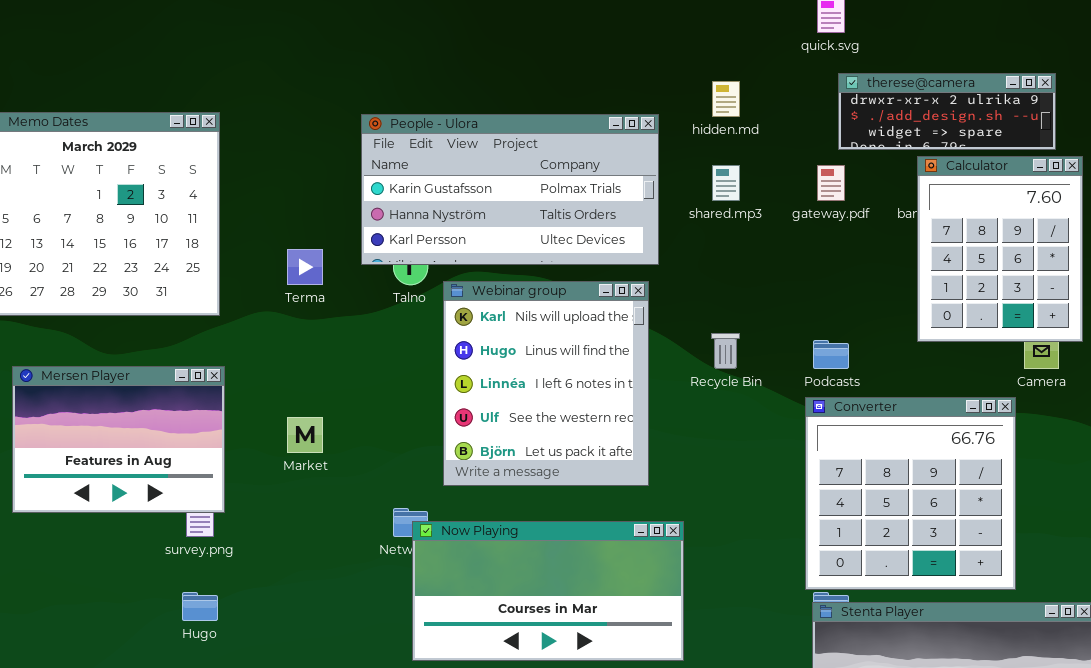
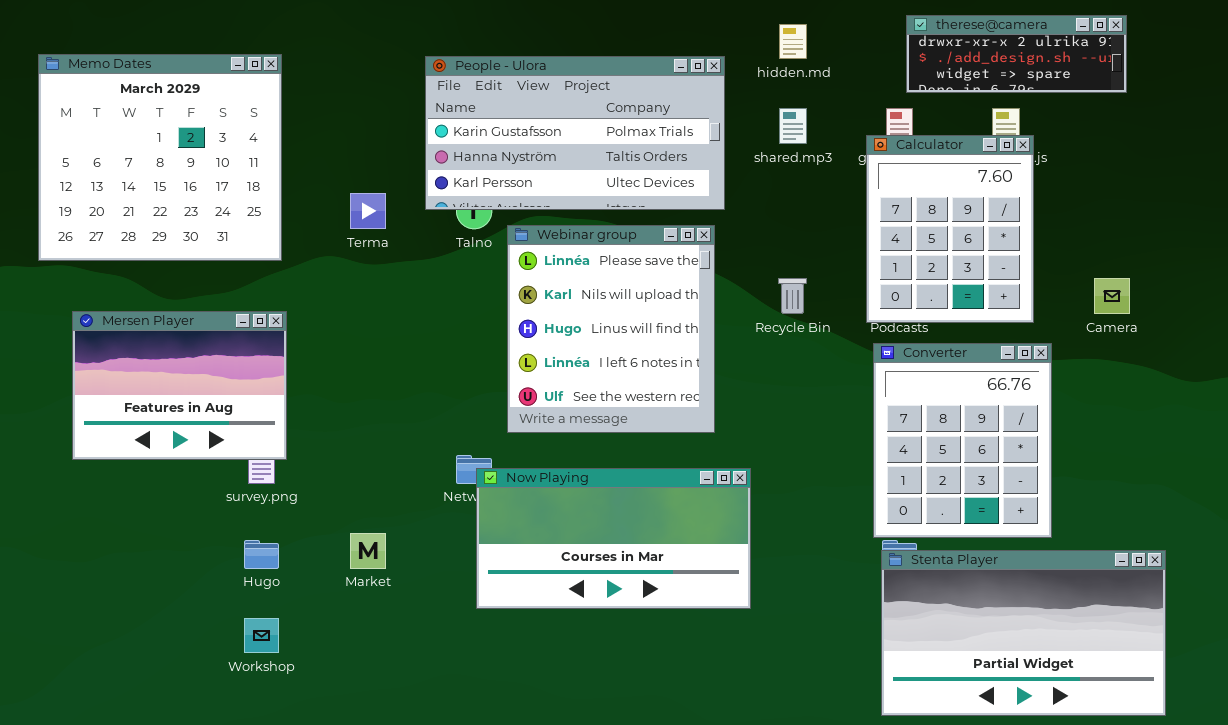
Calculator: [917,156,1083,342] -> [866,135,1034,323], moved
Webinar group: [443,281,649,486] -> [507,225,715,433], scrolled up 1 row
Converter: [805,397,1016,590] -> [873,343,1052,538], resized
Market: [287,417,323,453] -> [350,533,386,569], moved

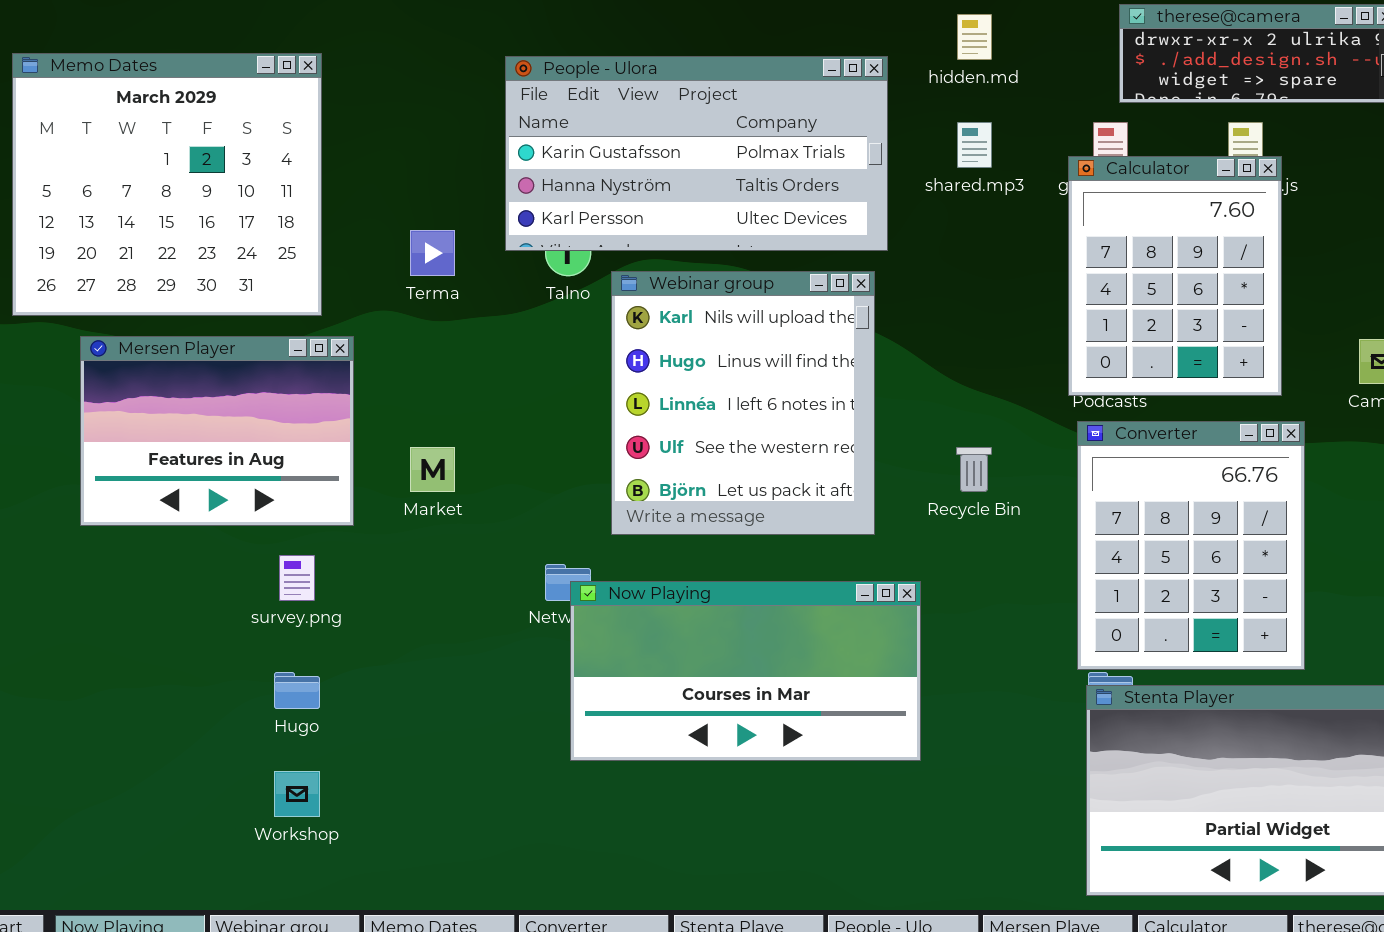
Webinar group: [507,225,715,433] -> [611,271,875,535], scrolled down 1 row
Recycle Bin: [778,278,807,314] -> [956,447,992,492], moved
Mersen Player: [72,311,287,460] -> [80,336,354,526], moved
Market: [350,533,386,569] -> [410,447,455,492], moved

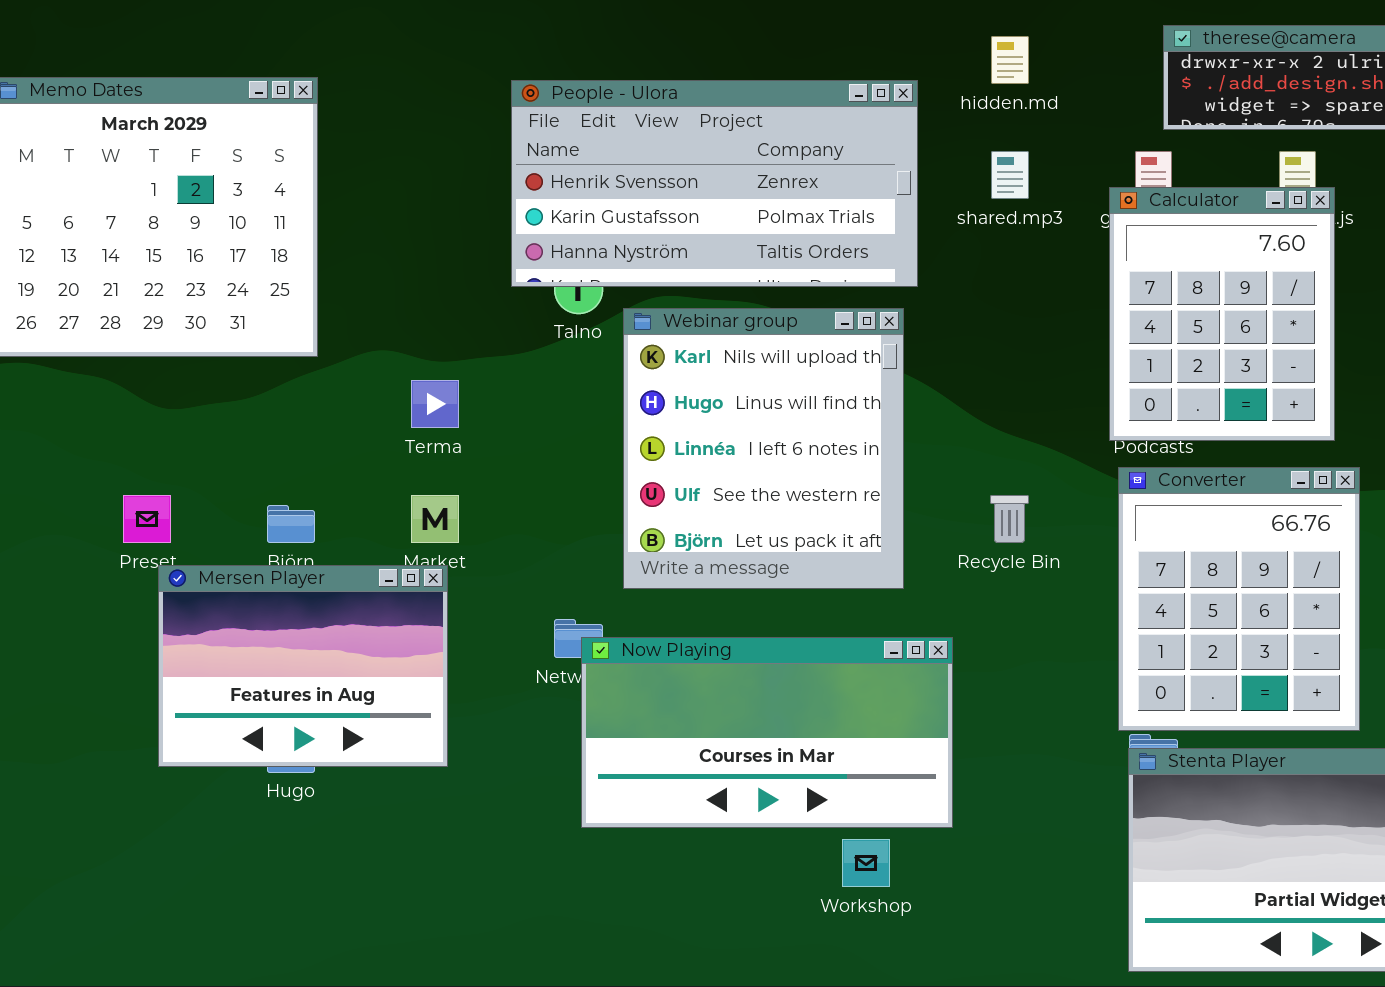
People - Ulora: [505,56,888,251] -> [511,80,918,287], scrolled up 1 row
Terma: [410,230,455,276] -> [411,380,459,428], moved
Mersen Player: [80,336,354,526] -> [158,565,448,767], moved
Workshop: [274,771,320,817] -> [842,839,890,887], moved

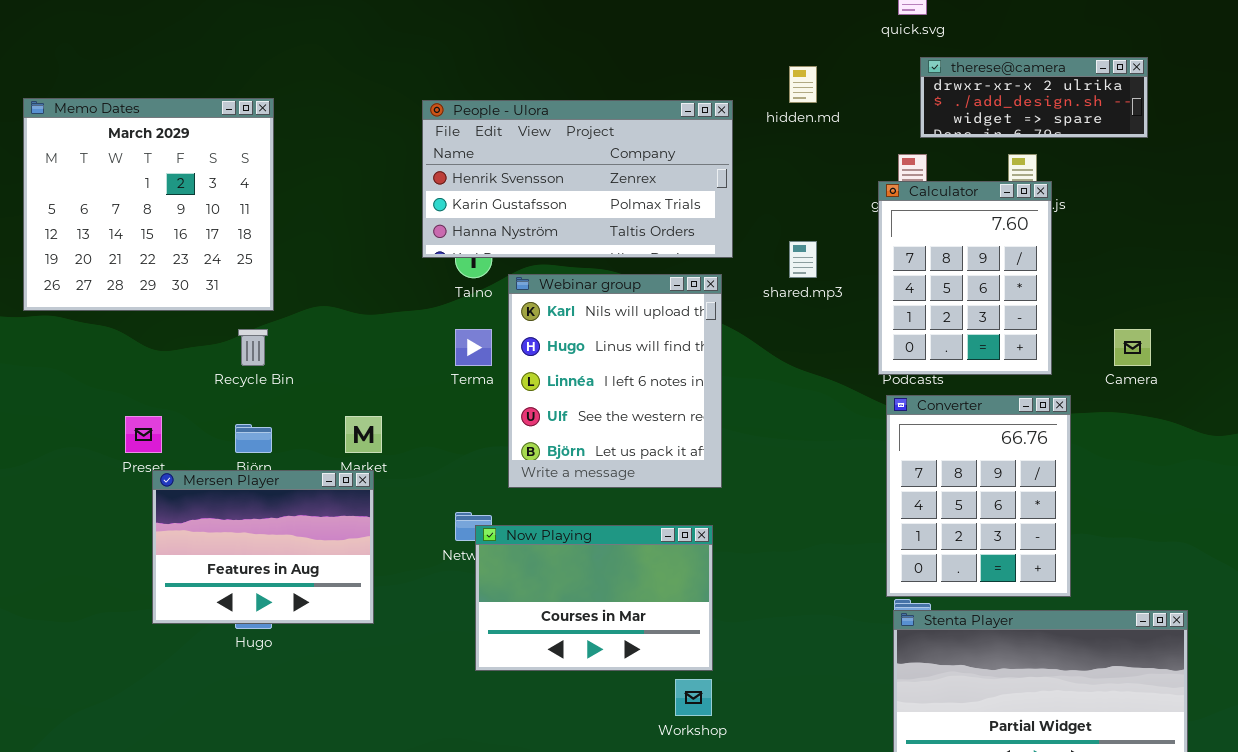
shared.mp3: [991,151,1029,199] -> [789,241,817,278], moved
Terma: [411,380,459,428] -> [455,329,492,366], moved
Recycle Bin: [990,495,1029,543] -> [238,329,268,366], moved
Now Playing: [581,637,953,828] -> [475,525,713,671], resized

